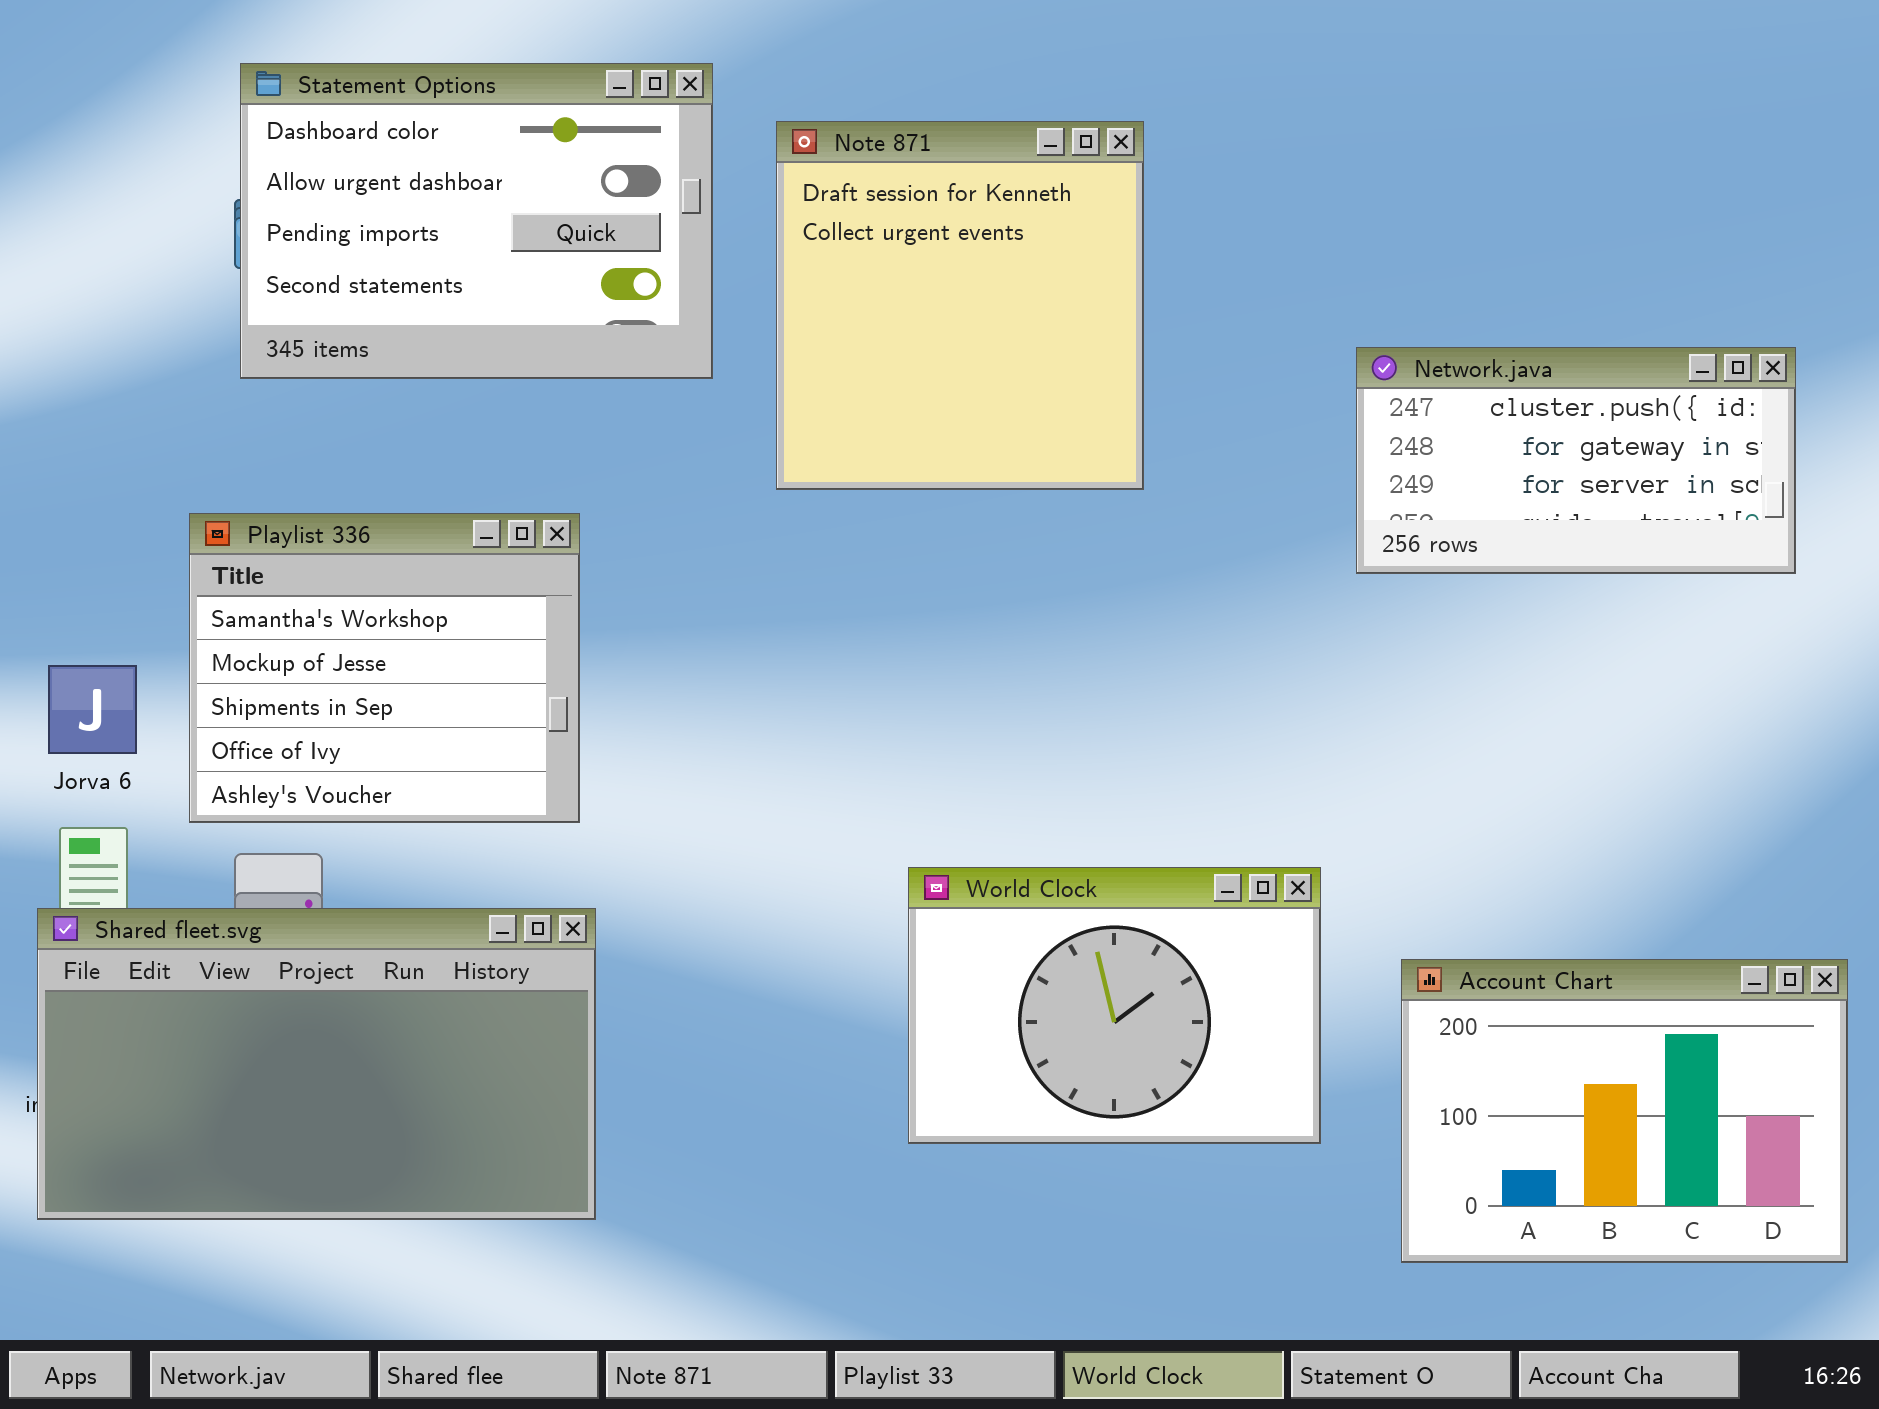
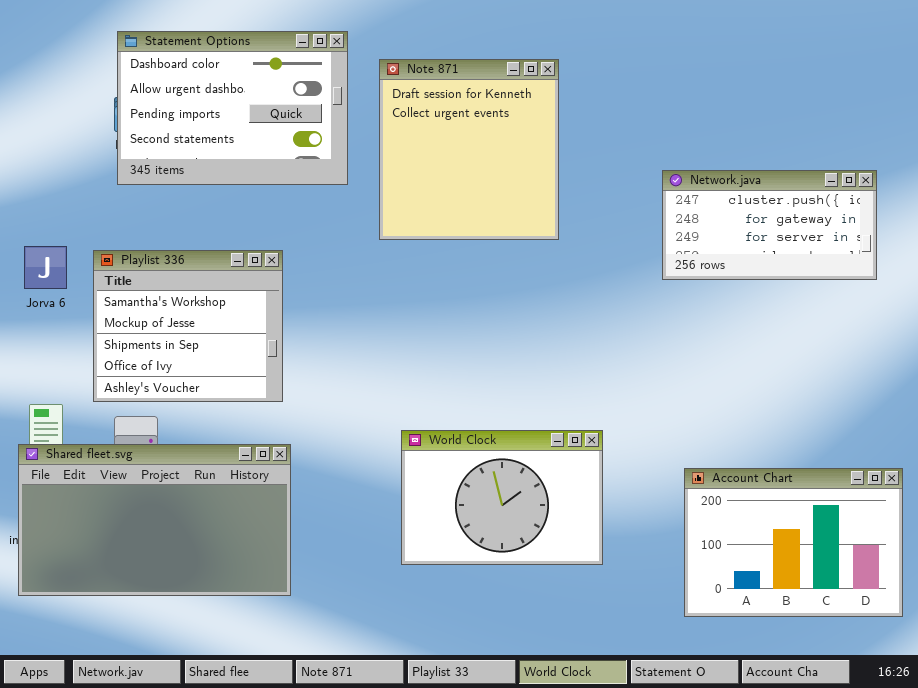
Jorva 6: [48,665,137,754] -> [24,246,67,289], moved
World Clock: [908,867,1321,1144] -> [401,430,603,565], moved

